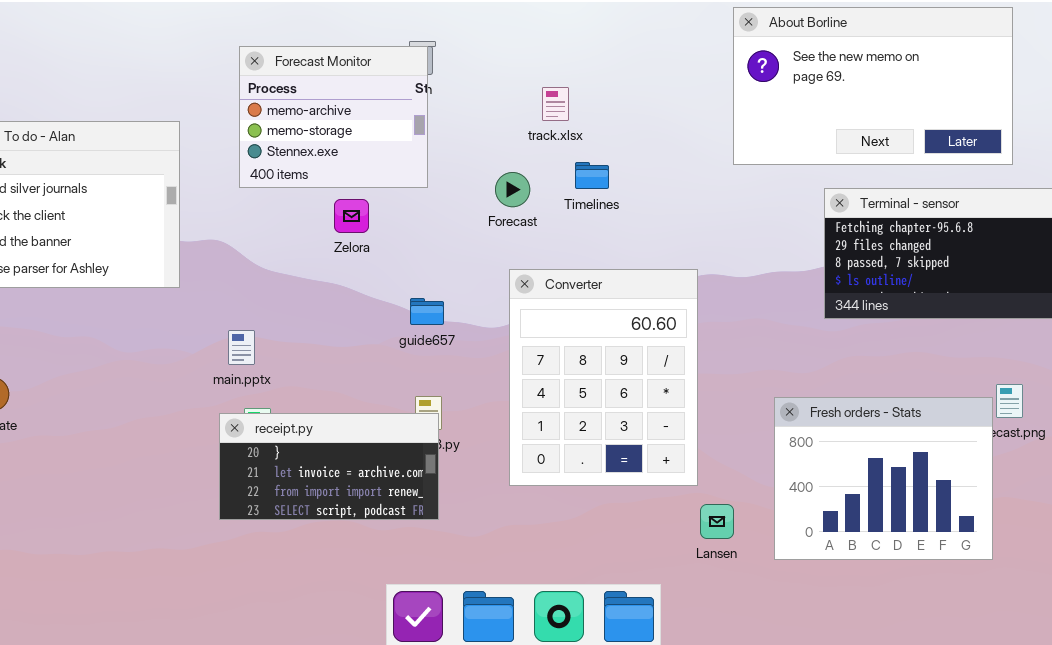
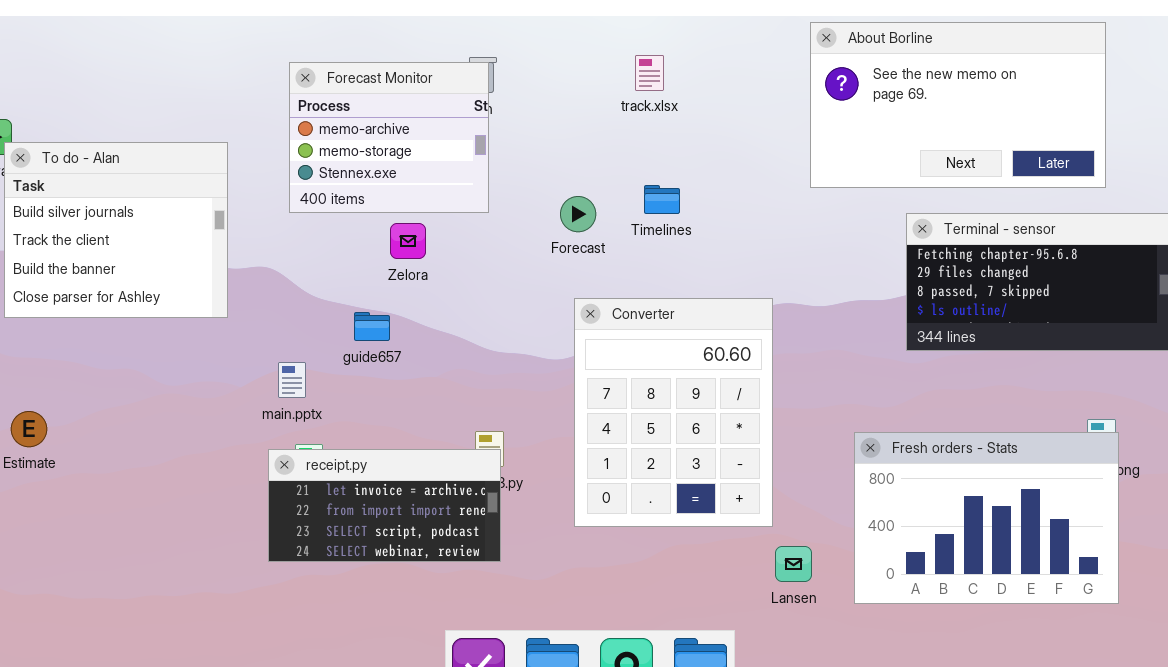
track.xlsx: [542,87,569,121] -> [635,55,664,91], moved
guide657: [410,298,444,325] -> [354,312,390,341], moved
Fresh orders - Stats: [774,397,993,560] -> [854,432,1119,604], resized
receipt.py: [219,413,439,520] -> [268,449,501,562], scrolled down 1 row

